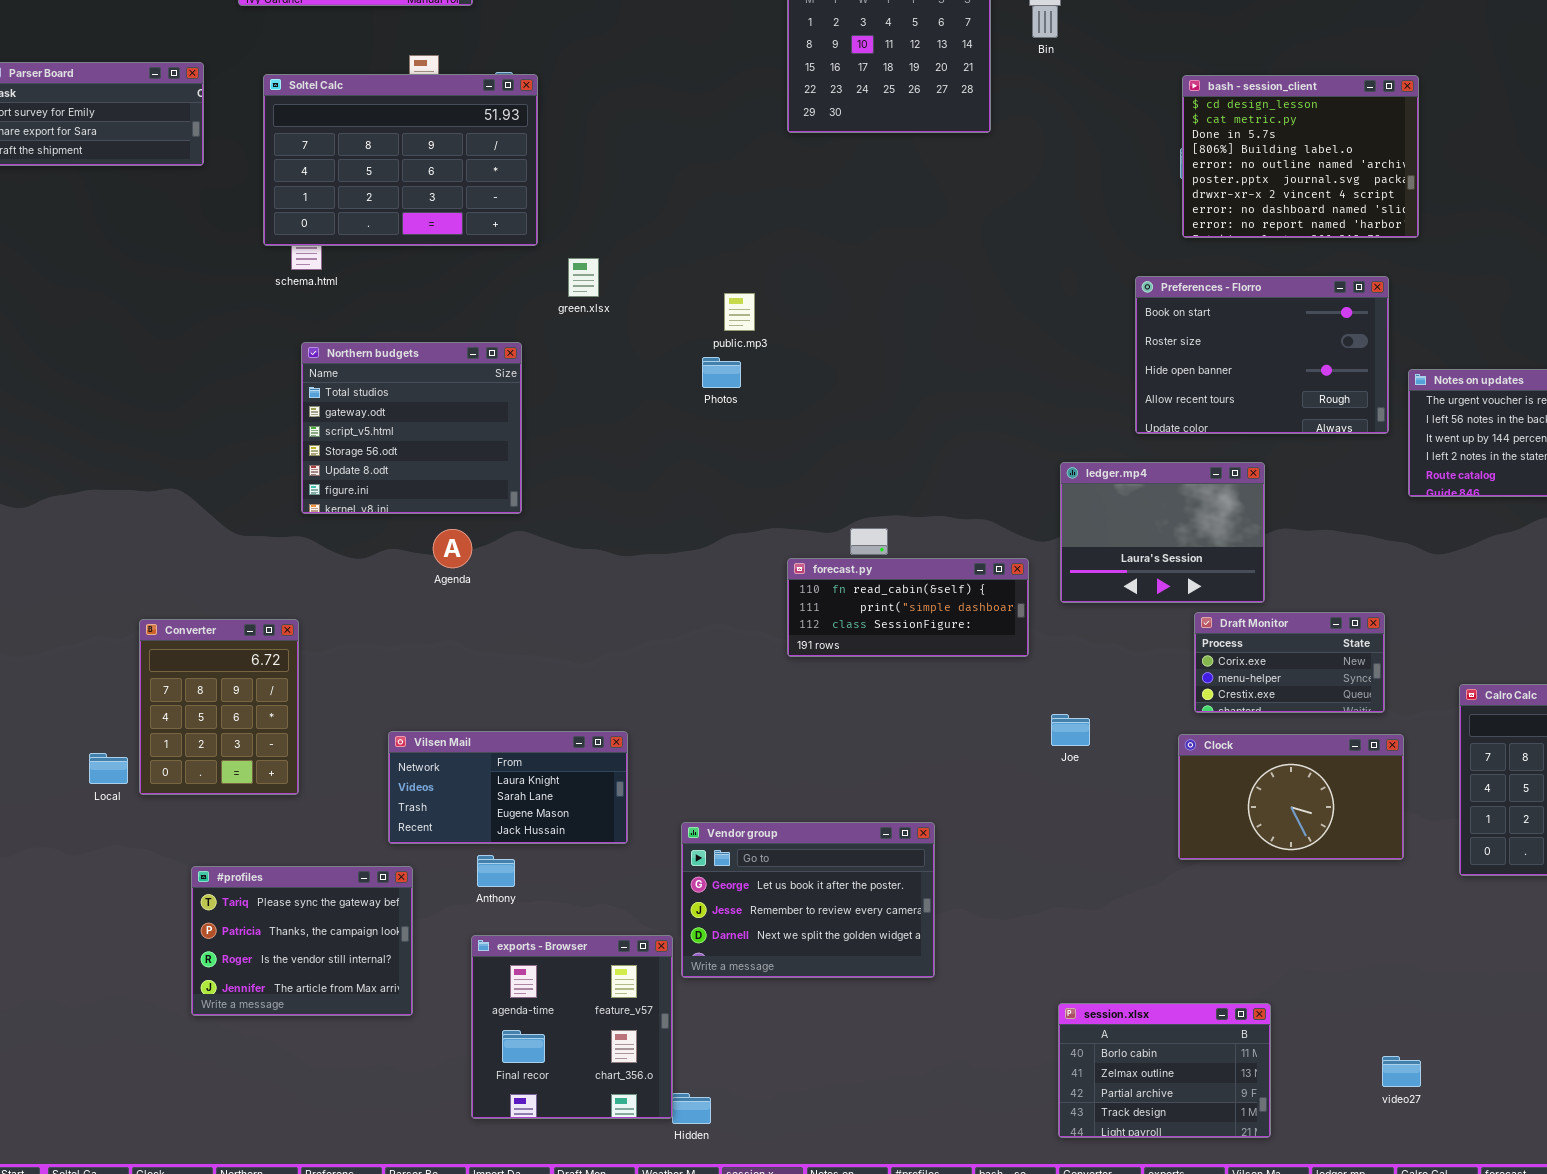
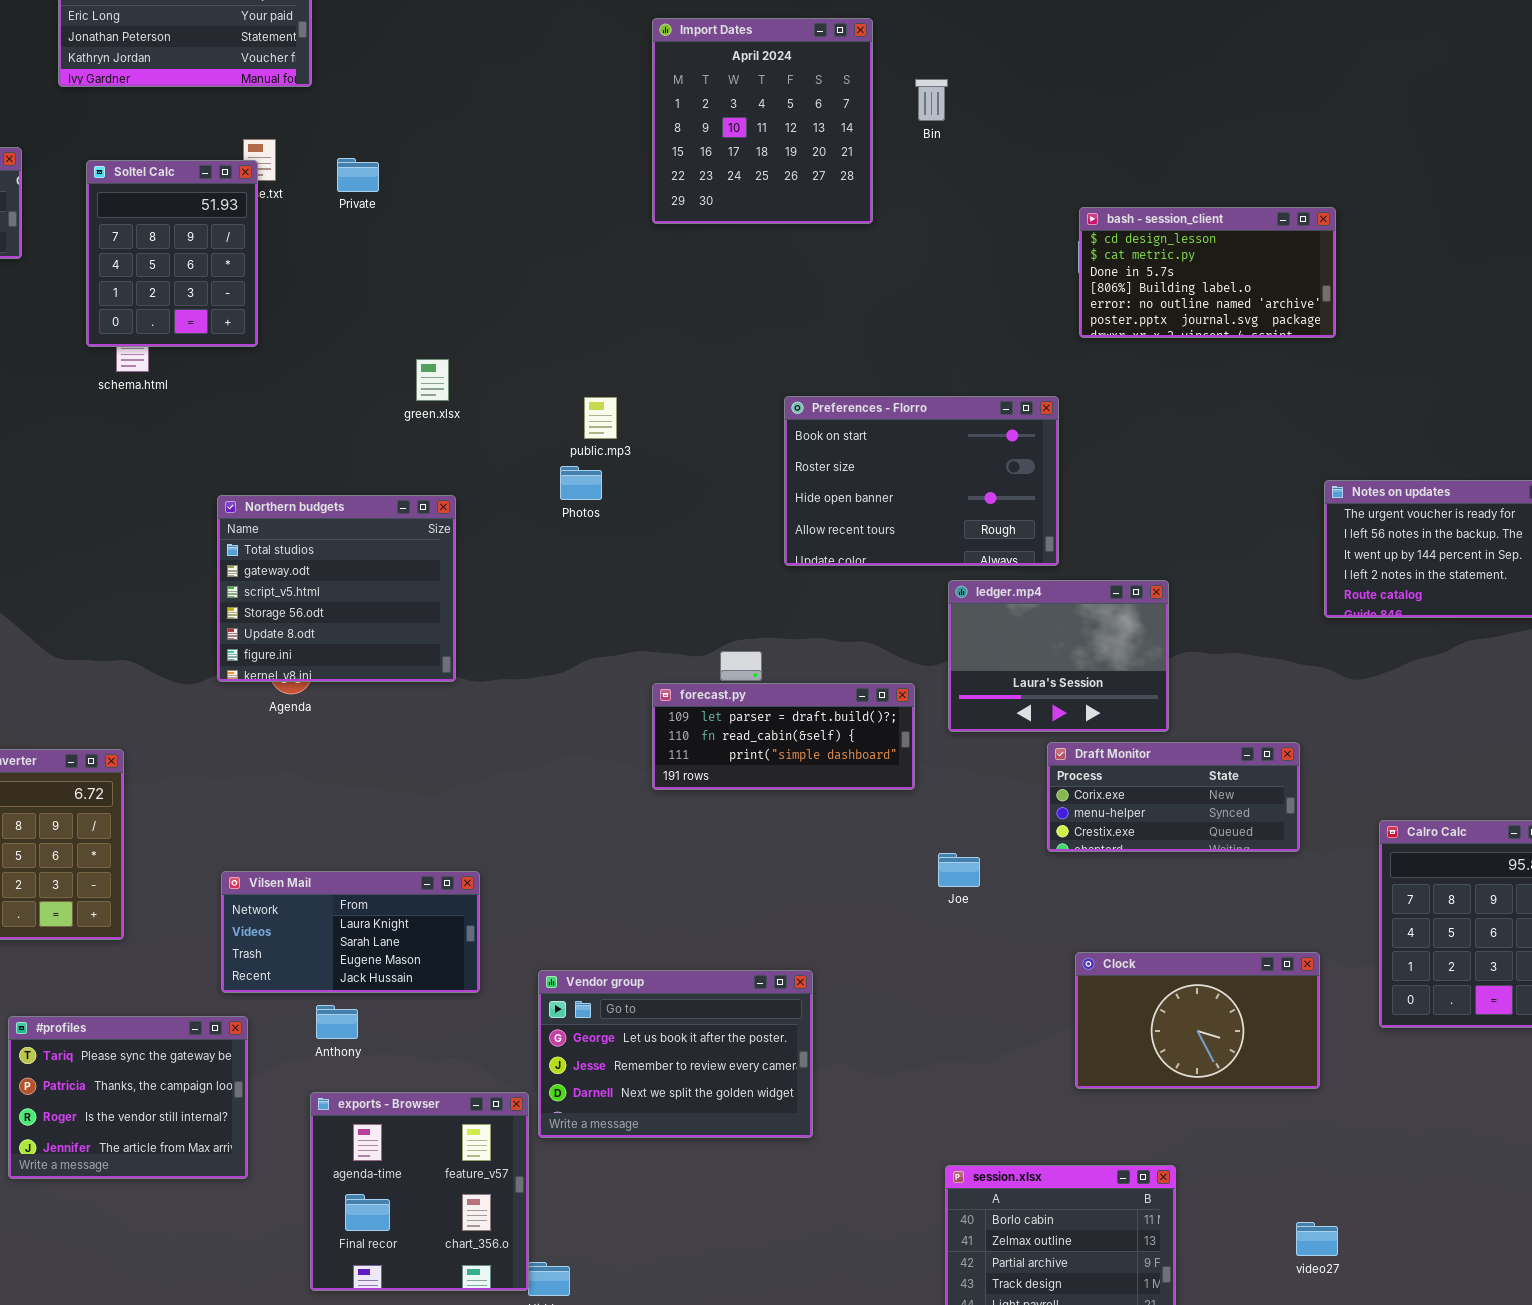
Soltel Calc: [263,74,538,246] -> [86,160,258,347], resized
bash - session_client: [1182,75,1419,238] -> [1079,207,1336,338], resized
Preferences - Florro: [1135,276,1389,434] -> [784,396,1059,566], moved
Northern budgets: [301,342,522,514] -> [217,495,456,682], moved
forecast.py: [787,558,1029,657] -> [652,683,915,790], scrolled up 1 row
Draft Monitor: [1194,612,1385,713] -> [1047,742,1300,852], resized
Clock: [1178,734,1404,860] -> [1075,952,1320,1089], moved

